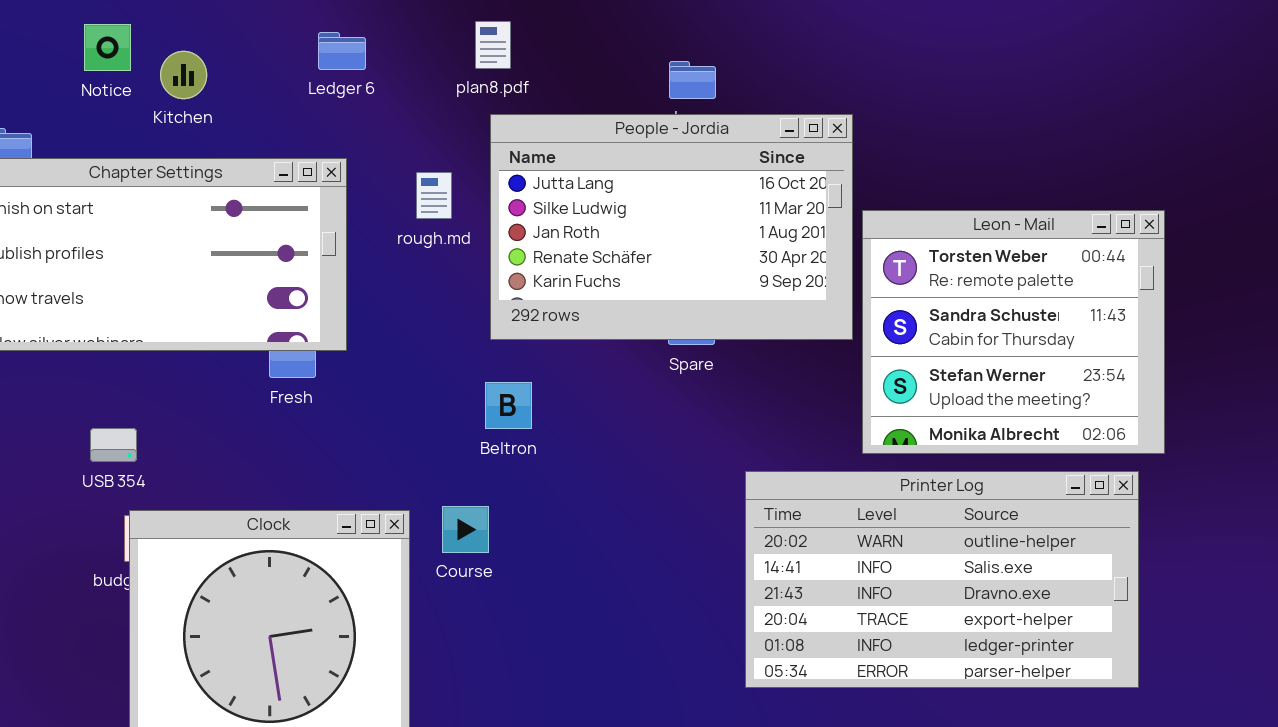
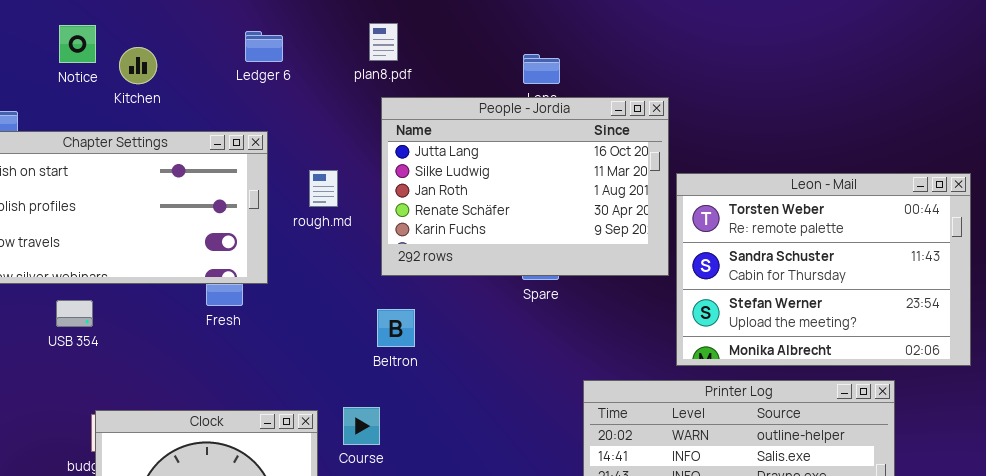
rough.md: [416,172,452,219] -> [309,170,338,207], moved
Leon - Mail: [862,210,1165,454] -> [676,173,971,366], resized
USB 354: [90,428,137,462] -> [56,300,93,327], moved

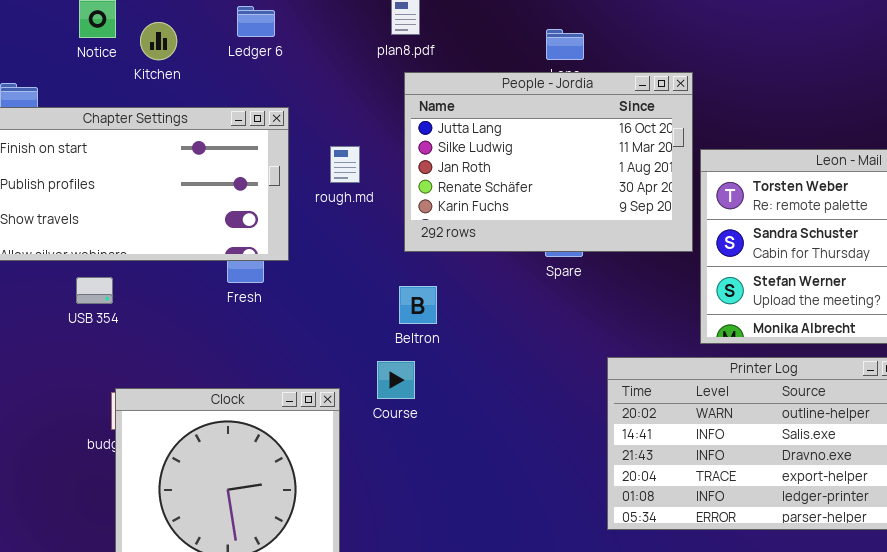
Ledger 6: [245,31,283,62] -> [237,6,275,37], moved
Course: [343,407,380,445] -> [377,361,415,399], moved

